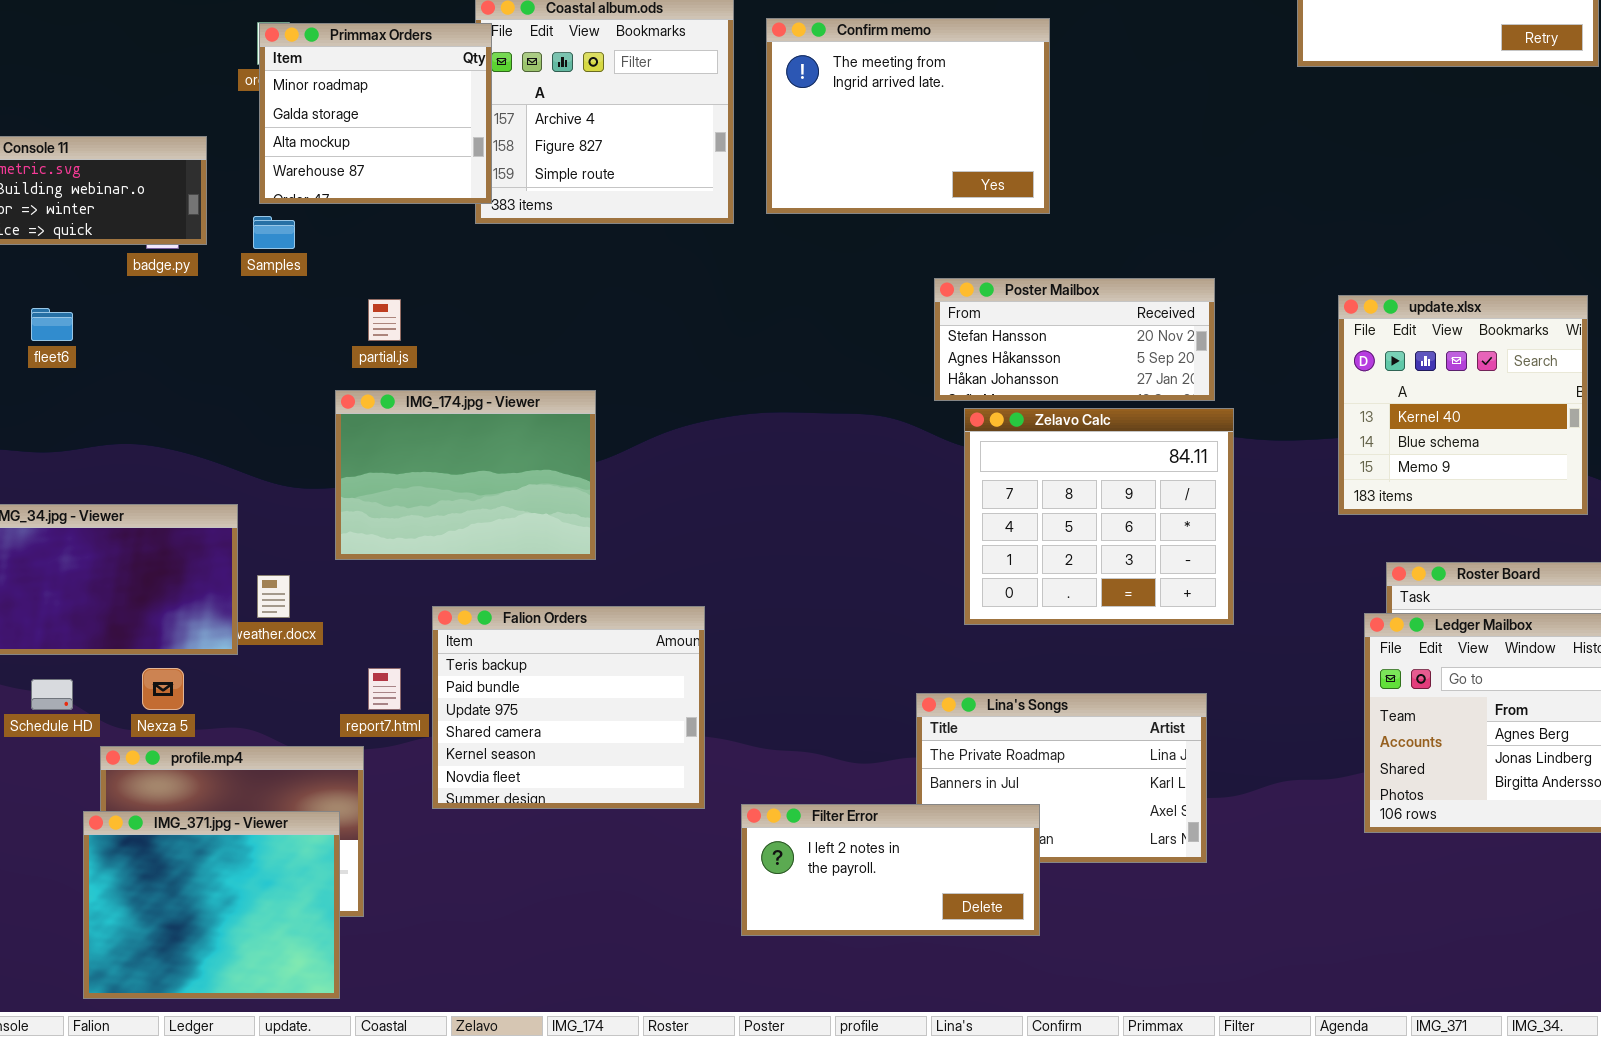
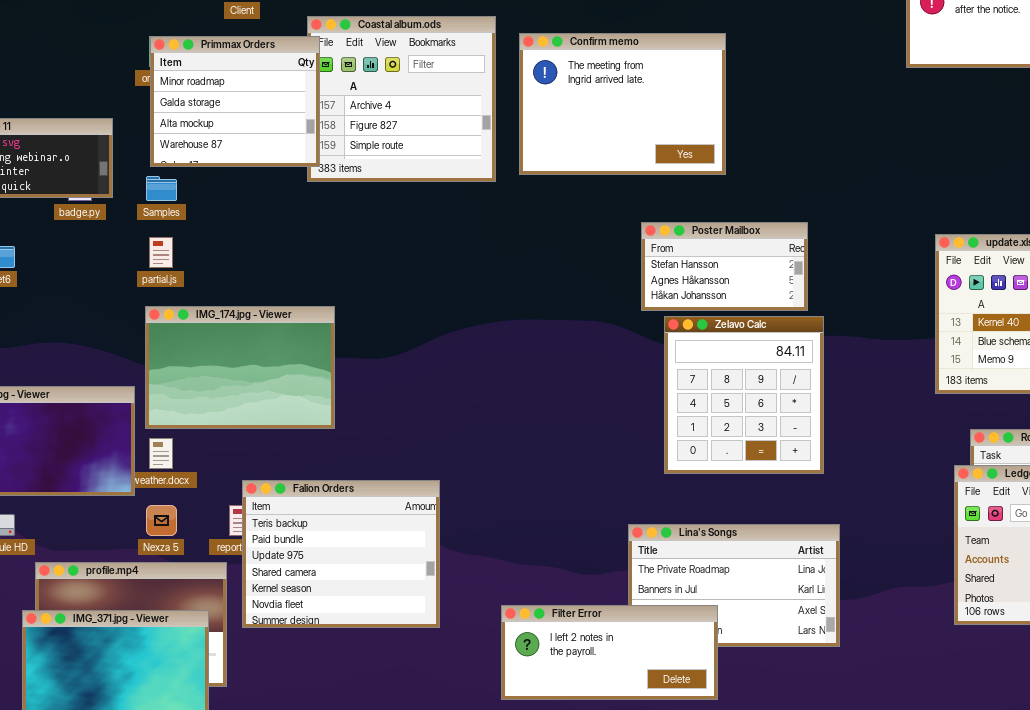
Poster Mailbox: [934,278,1215,401] -> [641,222,808,311], resized
partial.js: [368,299,401,341] -> [149,237,173,268], moved
IMG_174.jpg - Viewer: [335,390,596,560] -> [145,306,335,429], moved
Zelavo Calc: [964,408,1234,625] -> [664,316,824,474], resized
Falion Orders: [432,606,705,809] -> [242,480,440,628], moved
Nexza 5: [142,668,184,710] -> [146,505,177,536], moved

